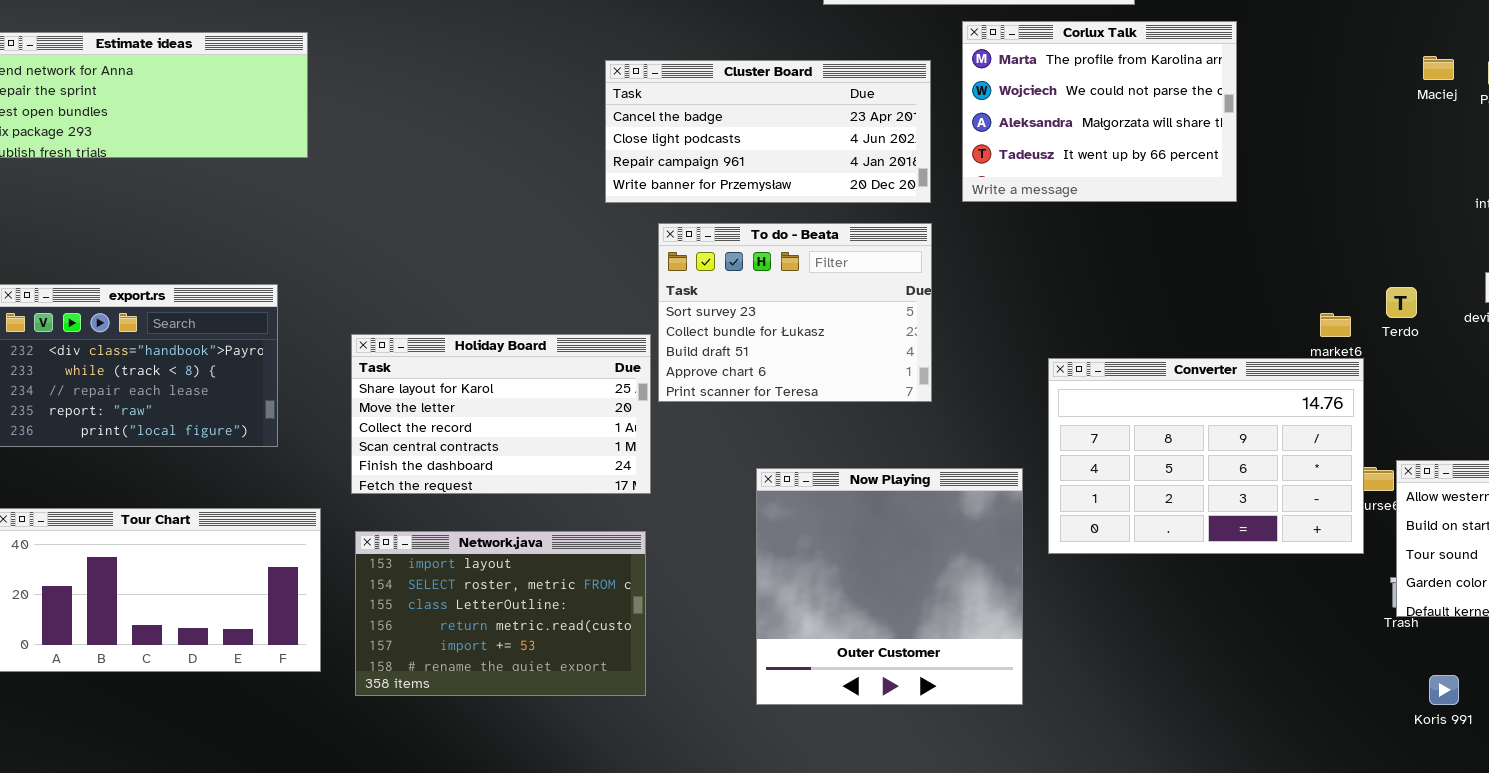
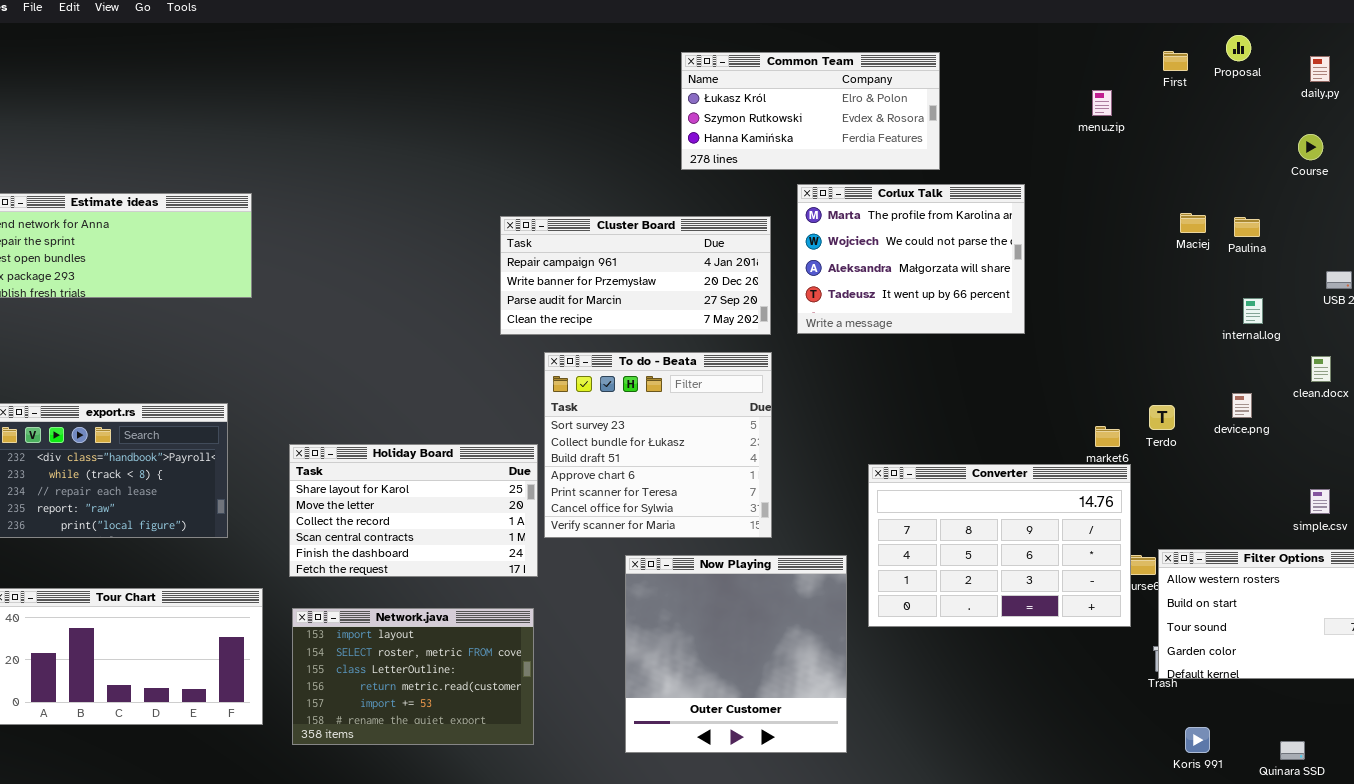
Cluster Board: [605,60,931,203] -> [500,216,771,335], scrolled down 2 rows
To do - Beata: [658,223,932,402] -> [544,352,772,538], resized

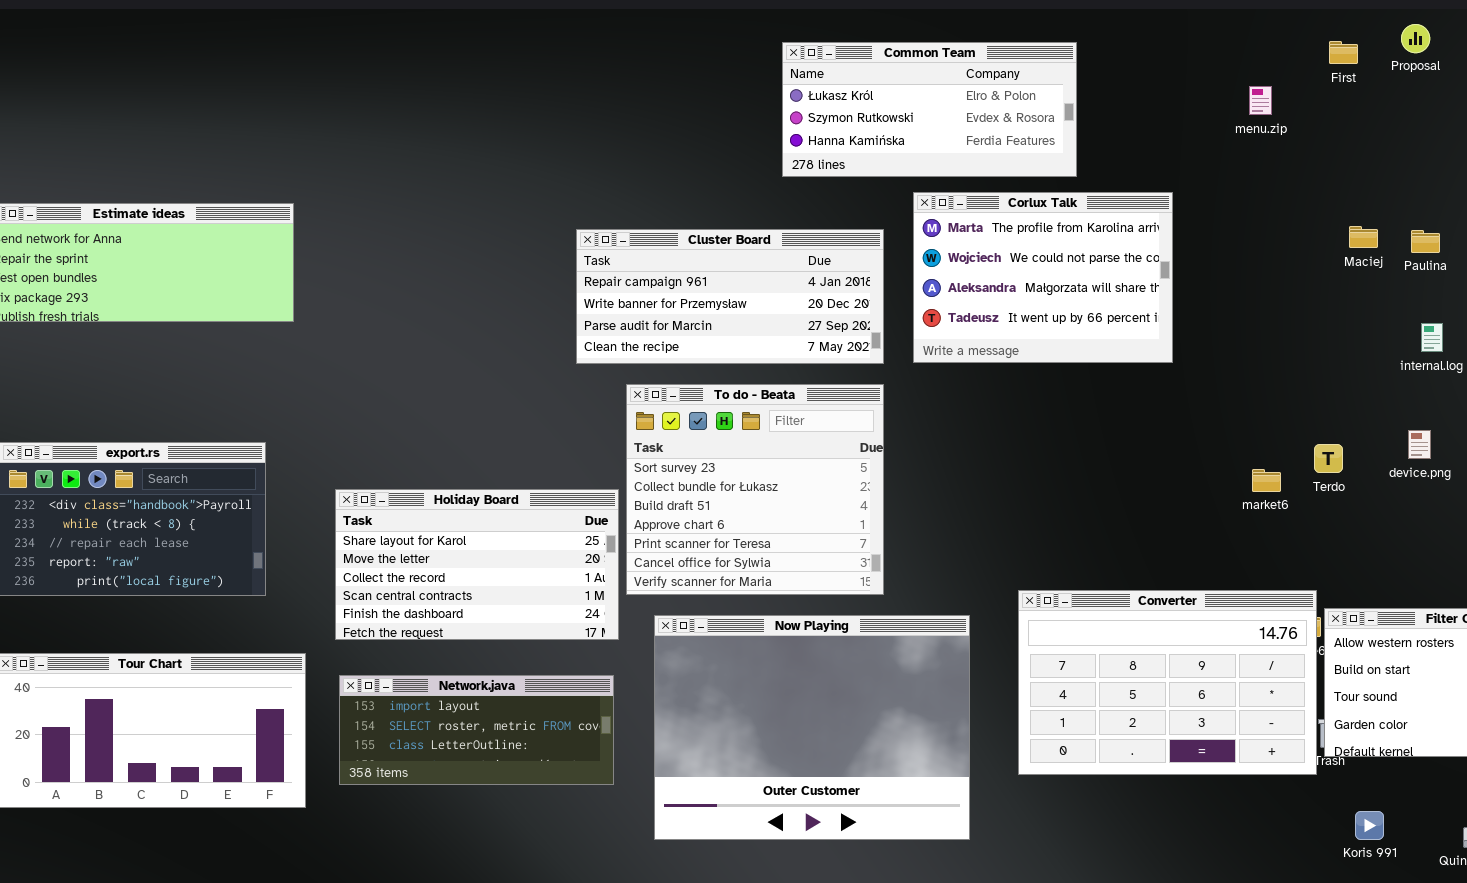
Converter: [868,464,1131,627] -> [1018,590,1317,775], moved
Now Playing: [625,555,847,753] -> [654,615,970,840], resized
Network.java: [292,608,534,745] -> [339,675,614,785], resized

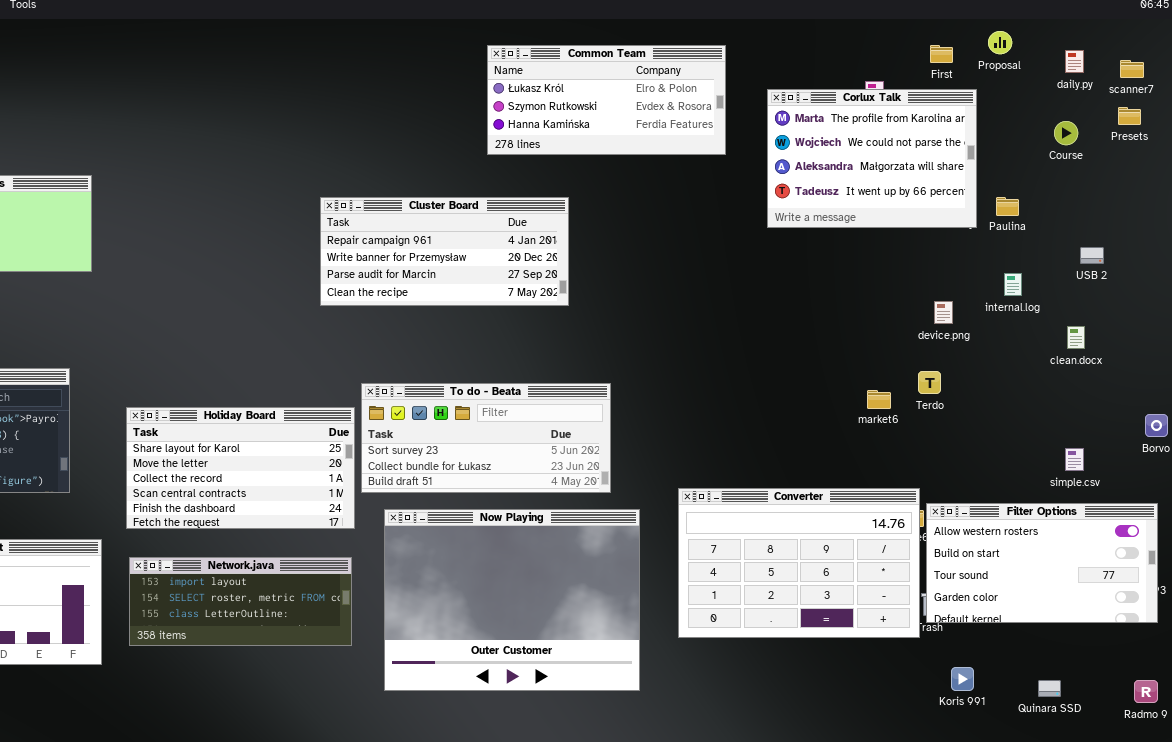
Corlux Talk: [913,192,1173,363] -> [767,89,977,228], moved
To do - Beata: [626,384,884,595] -> [361,383,611,493], resized
device.png: [1408,430,1431,459] -> [934,301,953,324], moved

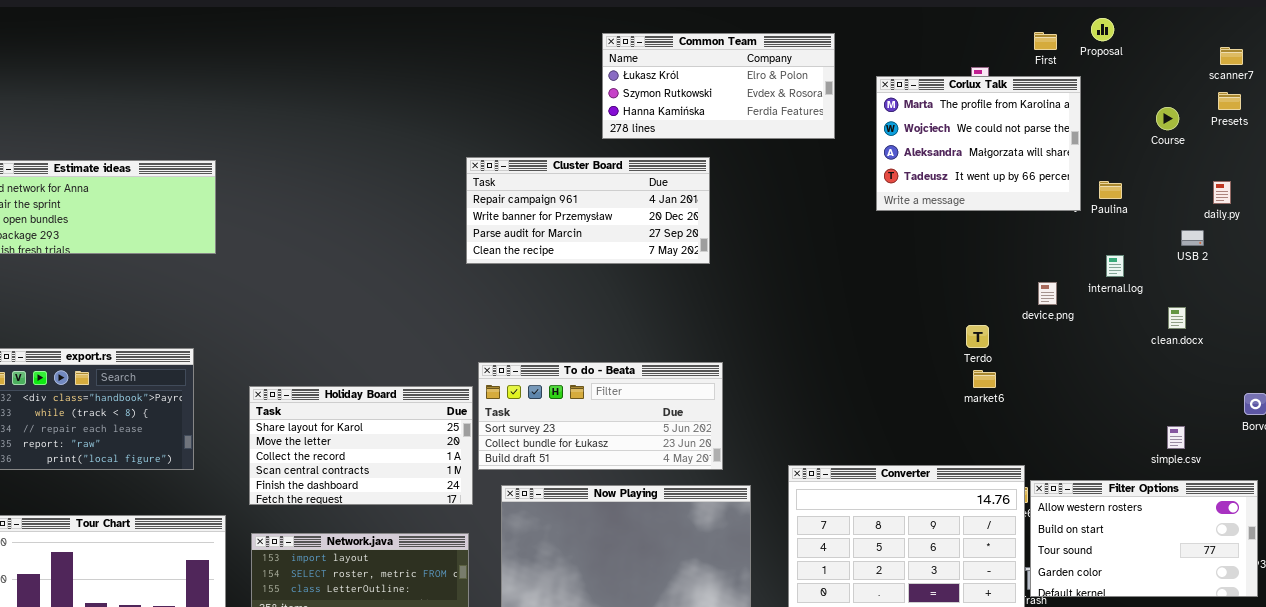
daily.py: [1065,50,1084,73] -> [1213,181,1231,204], moved
Cluster Board: [320,197,569,306] -> [466,157,710,264], moved
Terdo: [918,371,941,394] -> [966,325,989,348], moved

